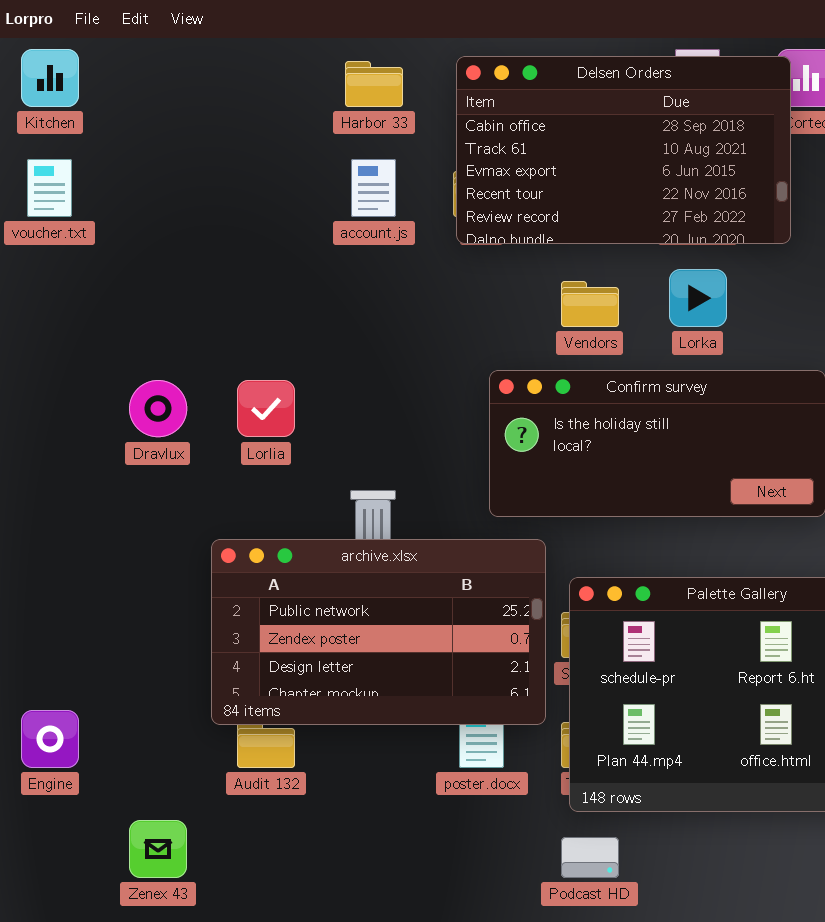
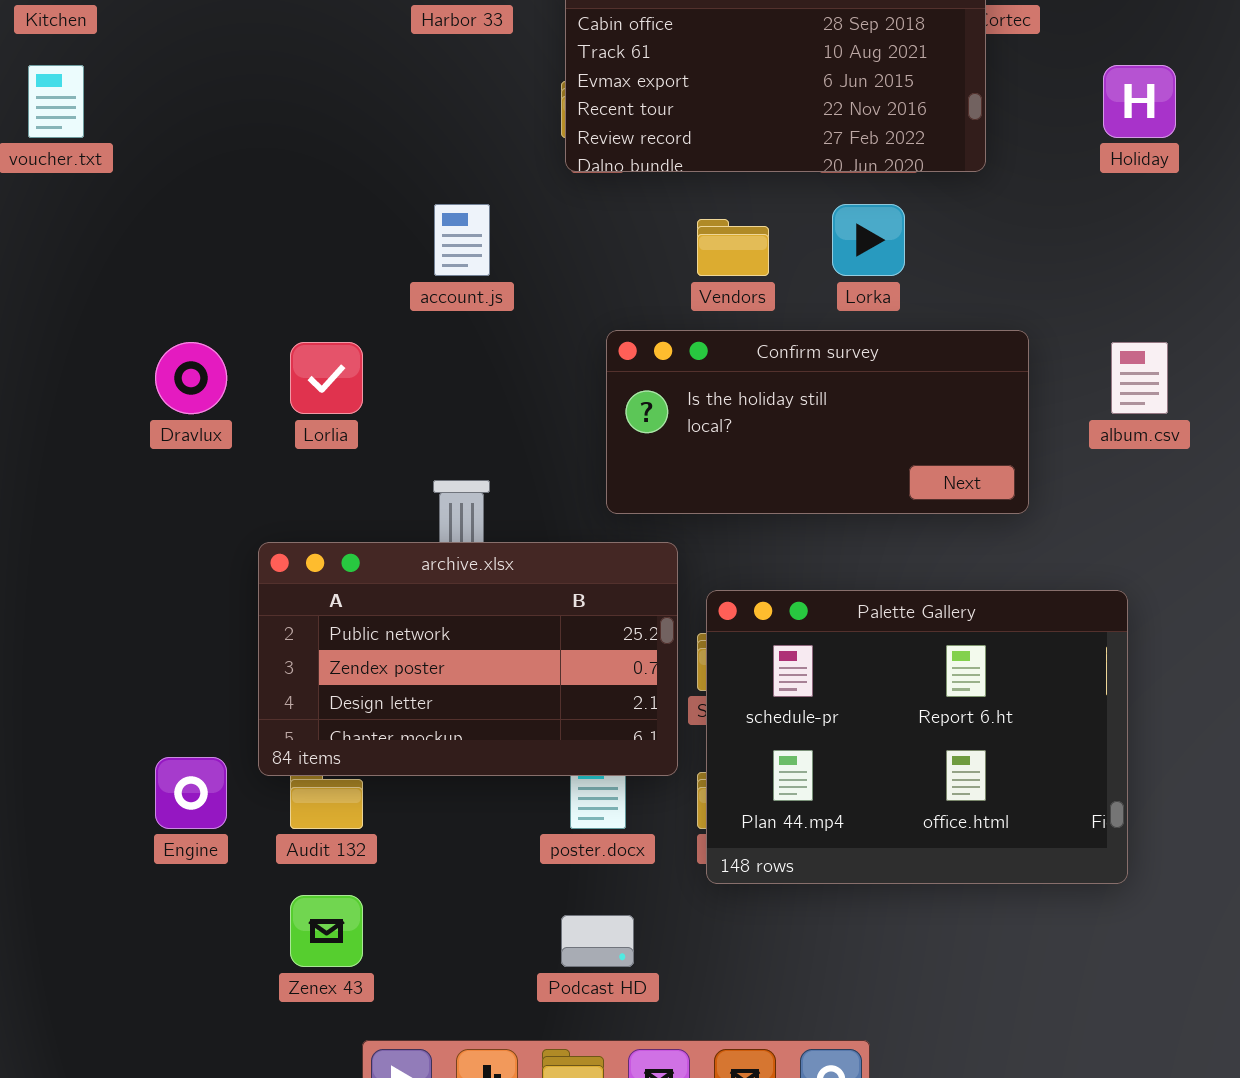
account.js: [351,159,396,217] -> [434,204,490,276], moved
Engine: [21,710,79,768] -> [155,757,227,829], moved
Zenex 43: [129,820,187,878] -> [290,895,363,967], moved
Podcast HD: [561,837,619,878] -> [561,915,634,967], moved

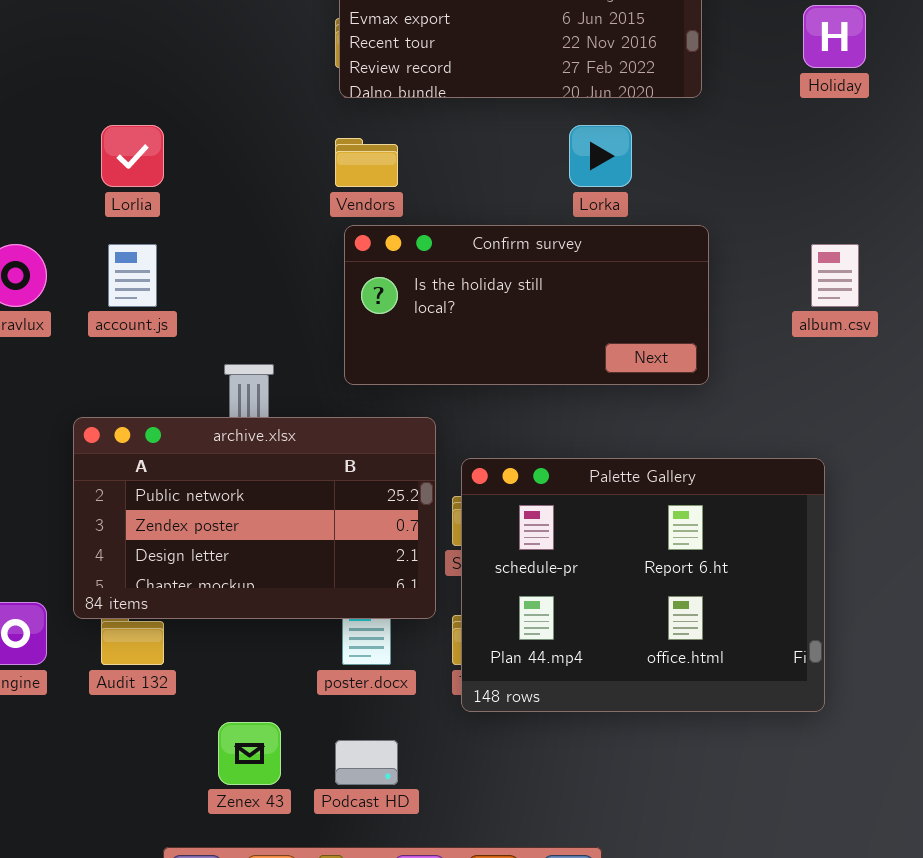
account.js: [434,204,490,276] -> [108,244,157,307], moved
Vendors: [697,219,769,276] -> [335,138,398,187], moved
Confirm survey: [606,330,1029,514] -> [344,225,709,385], moved
Lorlia: [290,342,363,414] -> [101,125,164,187], moved
Zenex 43: [290,895,363,967] -> [218,722,281,785], moved

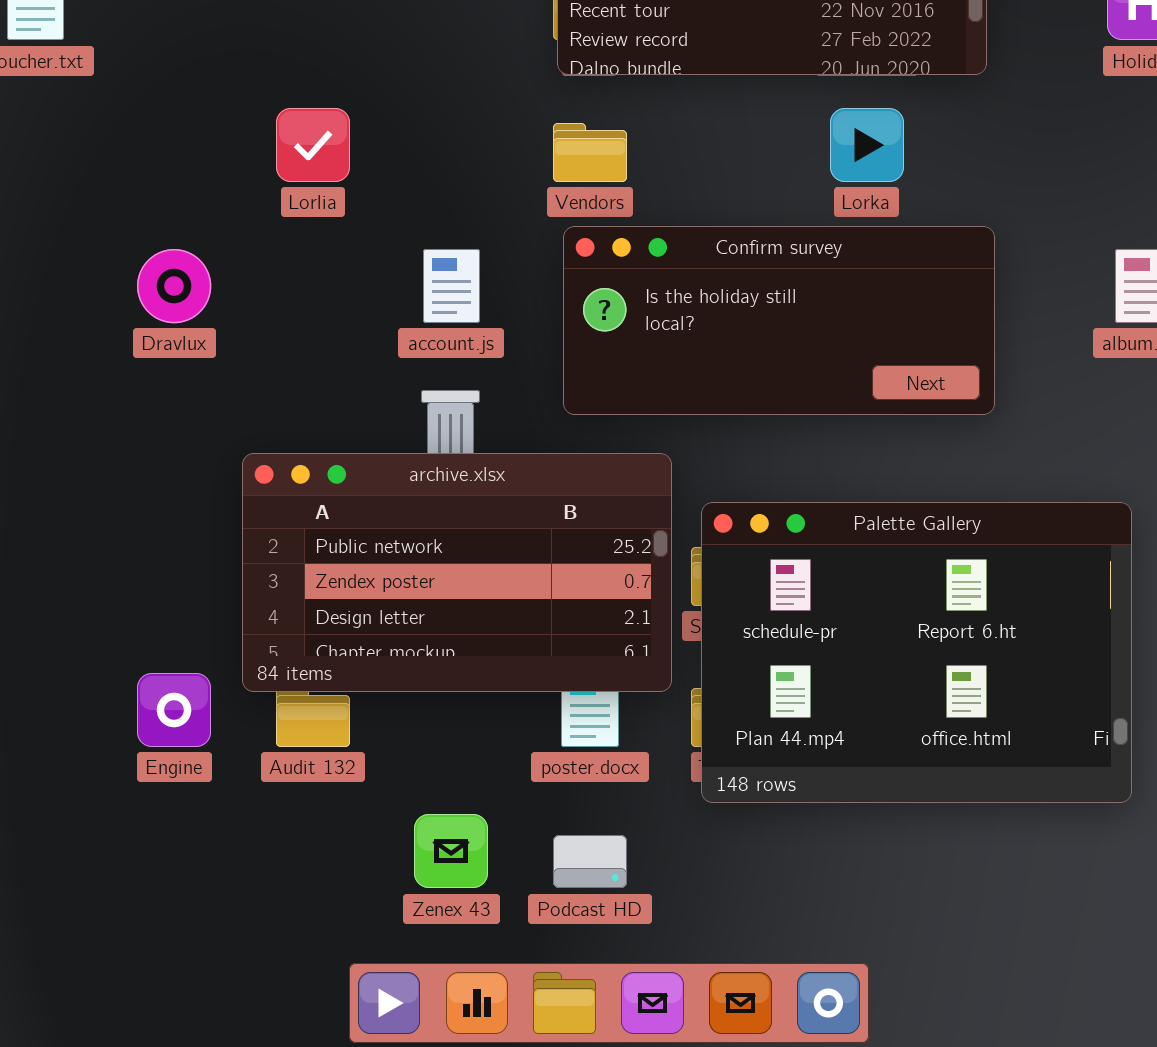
account.js: [108,244,157,307] -> [423,249,480,323], moved

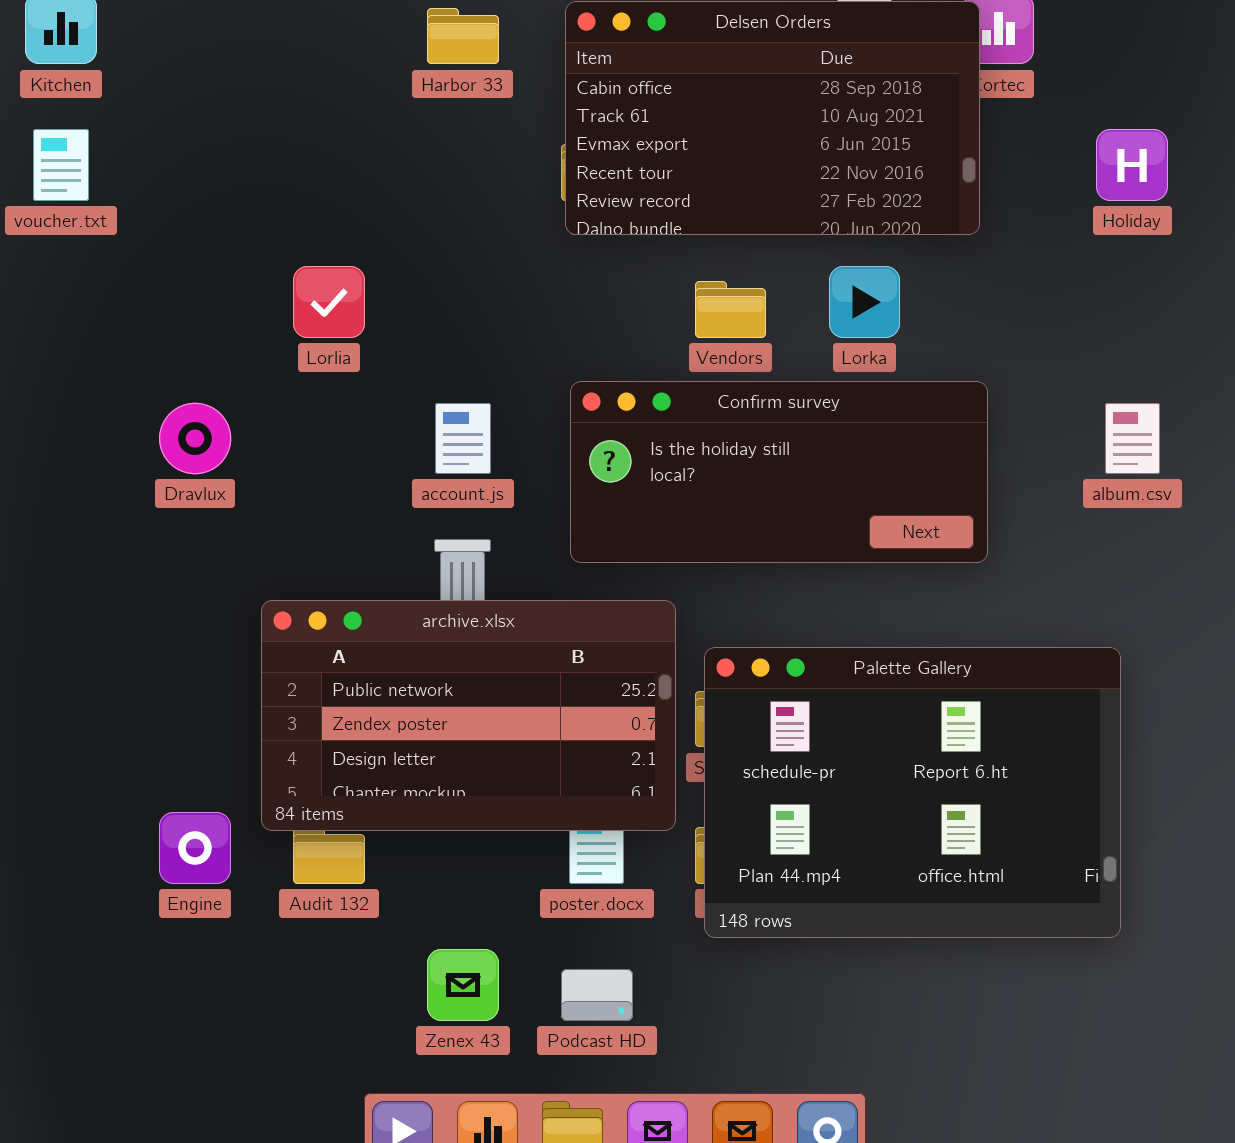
Vendors: [553,123,627,182] -> [695,281,766,338], moved

